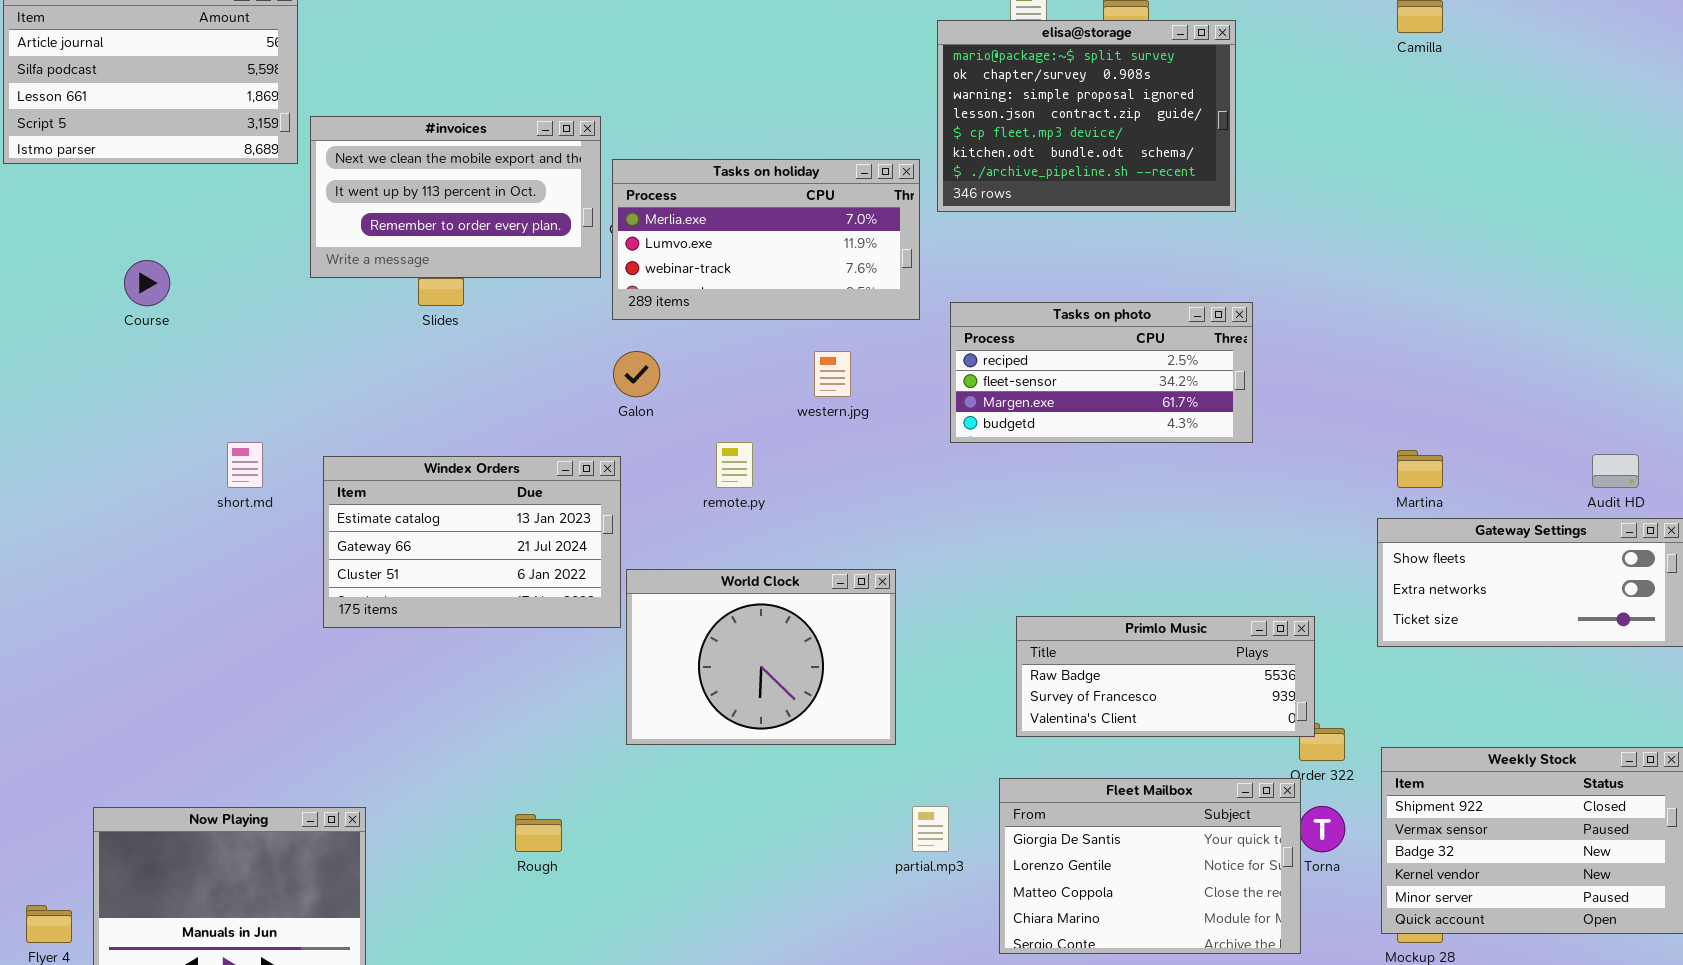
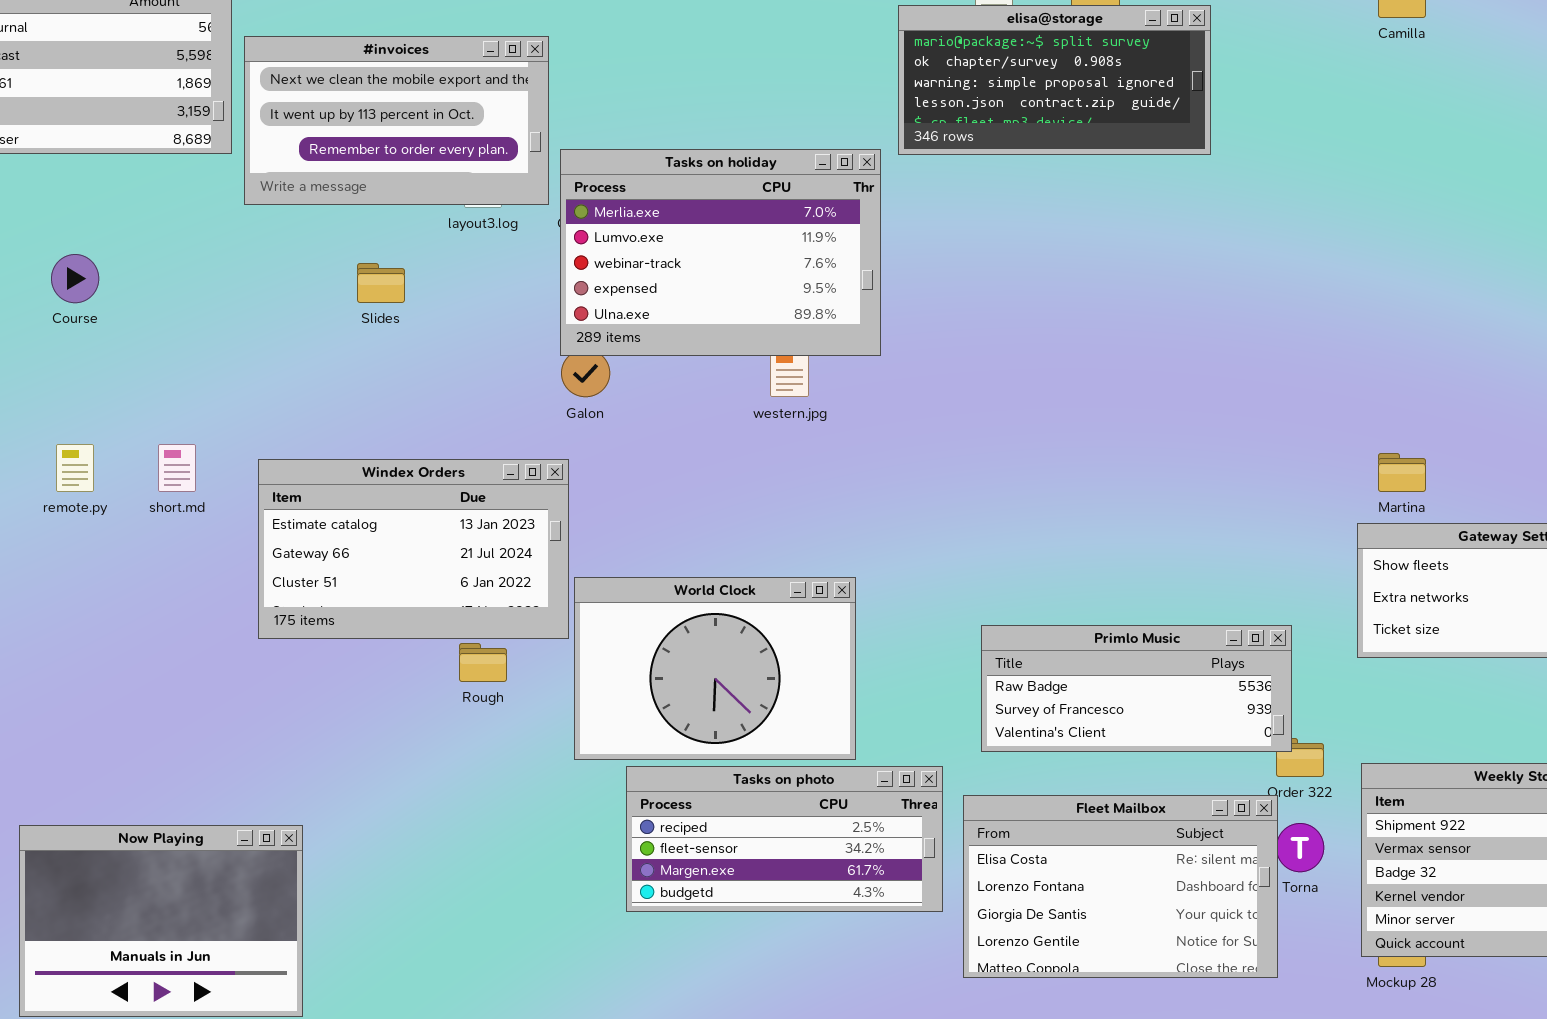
elisa@storage: [937,20,1236,212] -> [898,5,1211,155], resized
#invoices: [310,116,601,278] -> [244,36,549,205], moved
Tasks on holiday: [612,159,920,320] -> [560,149,881,356], resized
Tasks on photo: [950,302,1253,443] -> [626,766,943,912], moved
remote.py: [716,442,753,488] -> [56,444,94,492], moved
Fleet Mailbox: [999,778,1301,954] -> [963,795,1278,978], scrolled up 2 rows
Rough: [515,814,562,852] -> [459,643,507,682], moved

